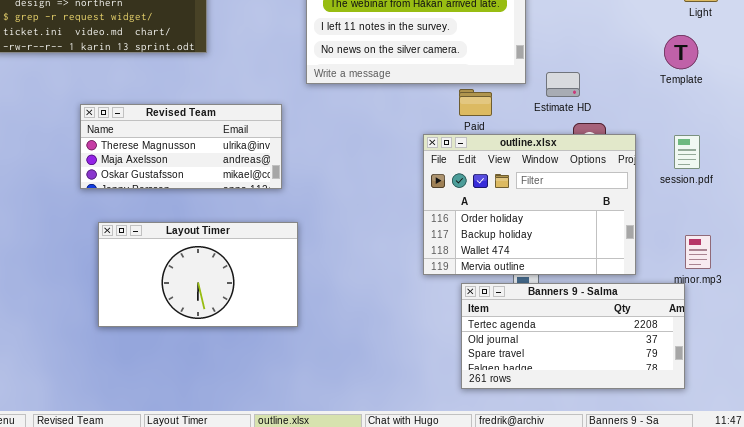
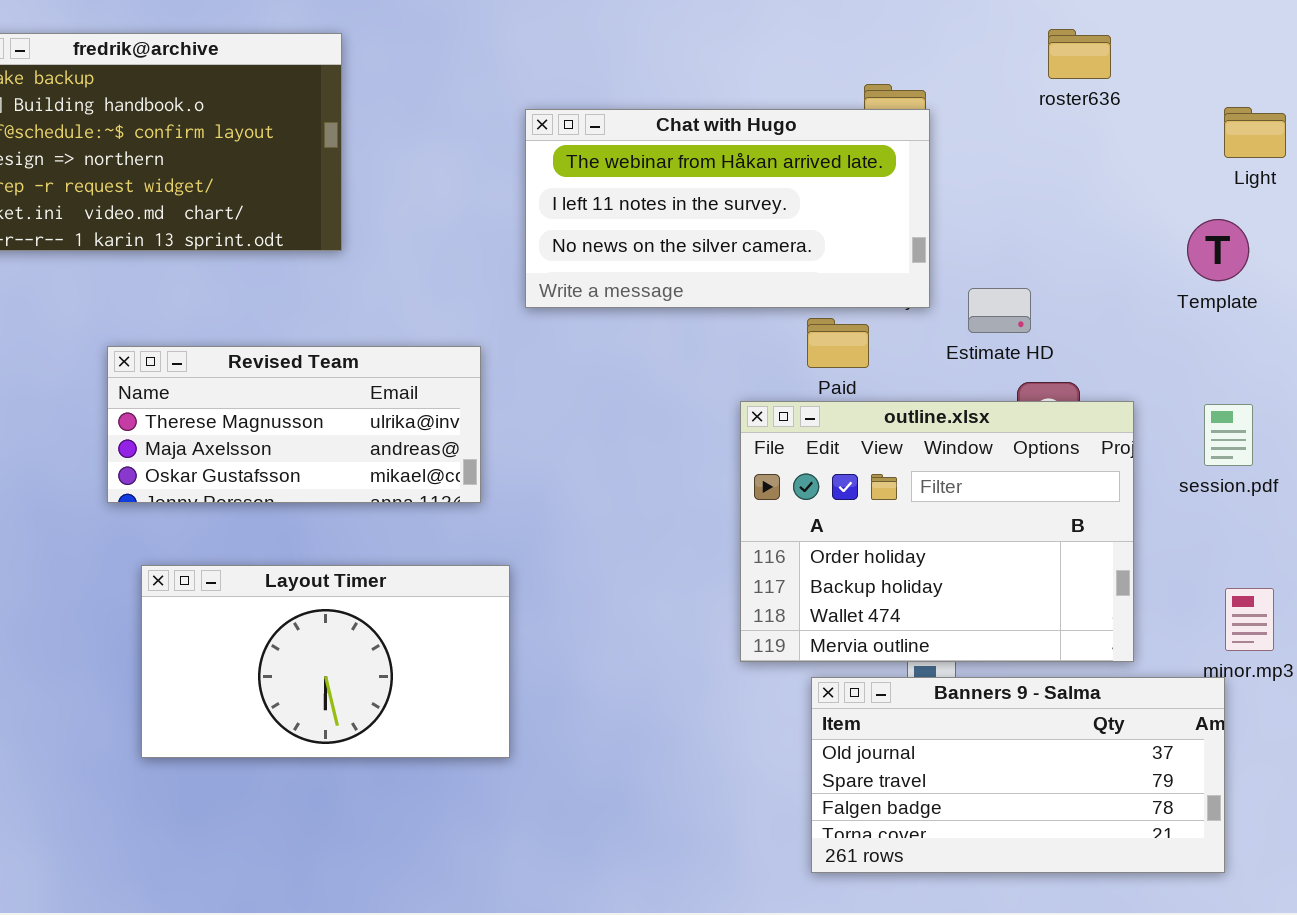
Banners 9 - Salma: [461,283,685,389] -> [811,677,1225,873], scrolled down 1 row

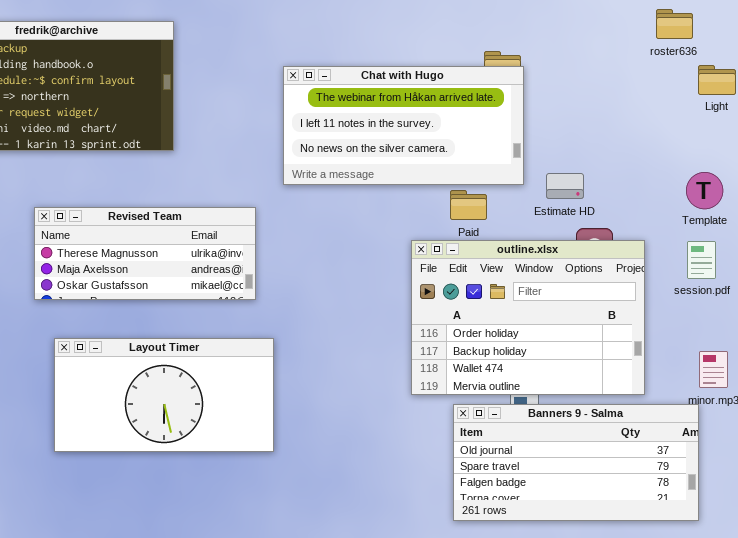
roster636: [1048,29,1111,79] -> [656,9,693,39], moved
Template: [1187,219,1249,281] -> [686,172,723,209], moved

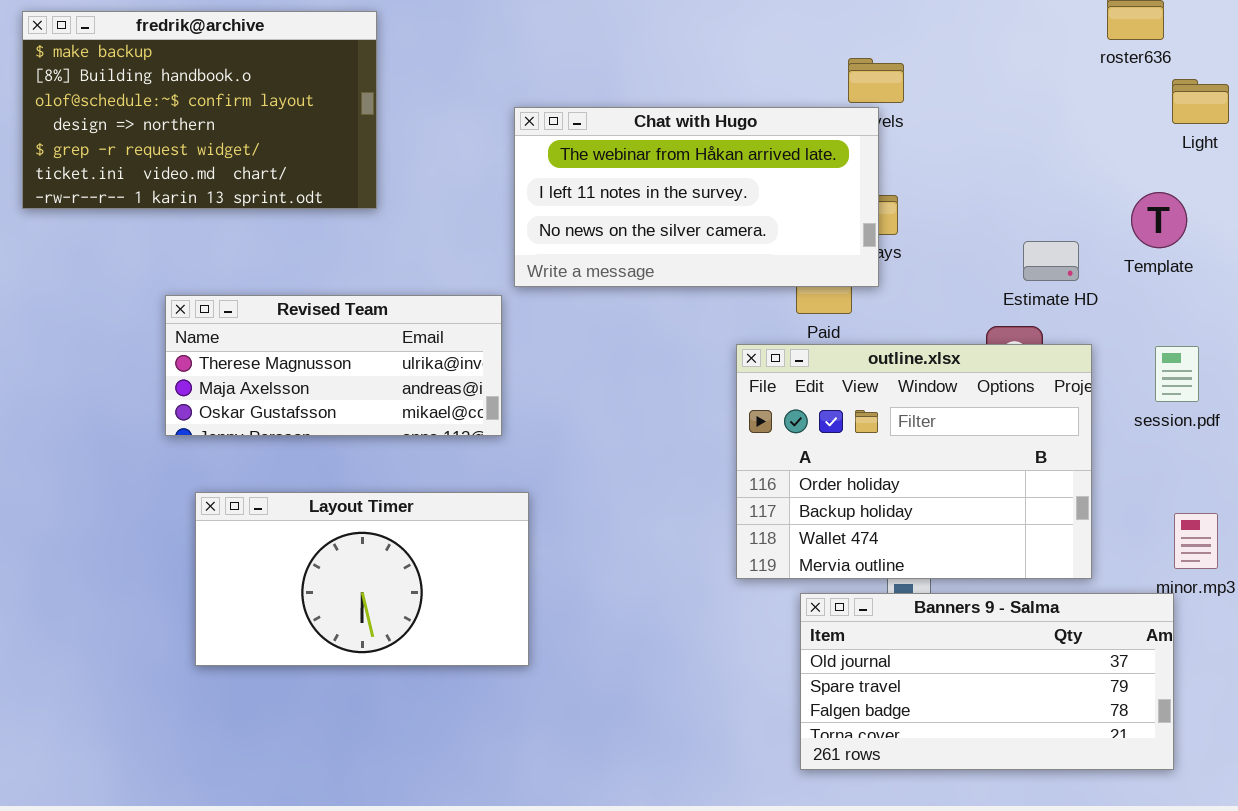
Chat with Hugo: [283,66,524,185] -> [514,107,879,287], moved
Template: [686,172,723,209] -> [1131,192,1187,248], moved
Estimate HD: [546,173,584,199] -> [1023,241,1079,281], moved

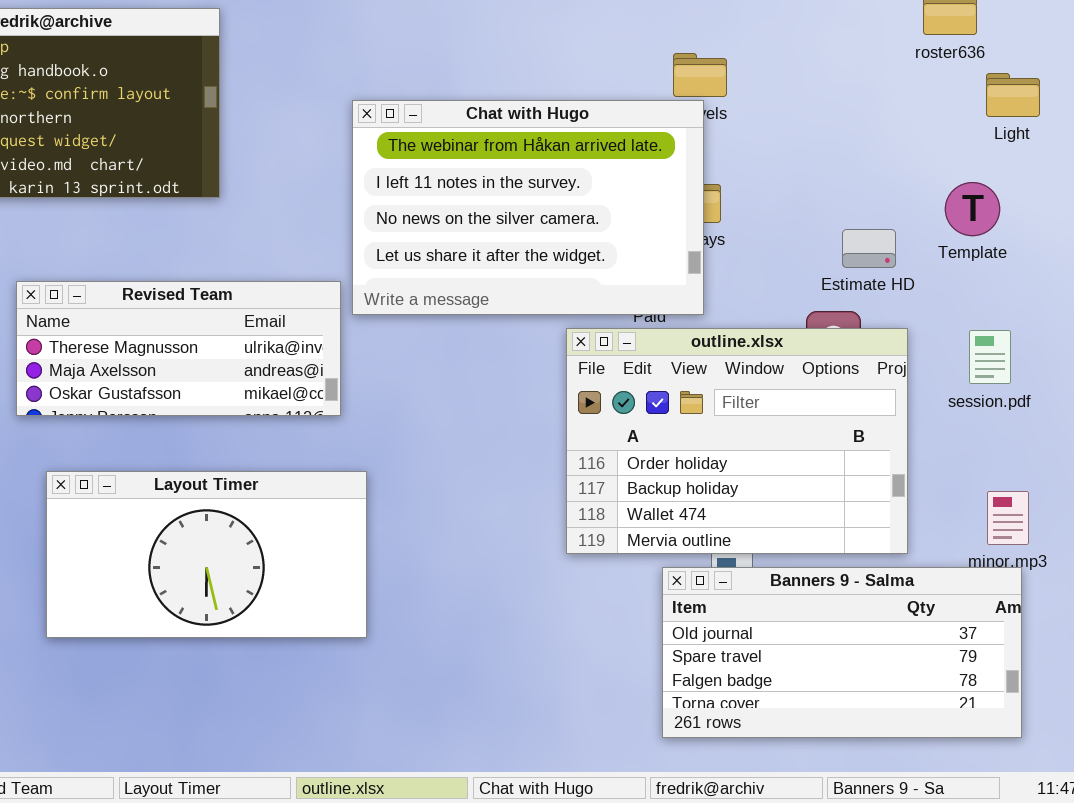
Chat with Hugo: [514,107,879,287] -> [352,100,704,315], resized
Banners 9 - Salma: [800,593,1174,770] -> [662,567,1022,738], moved

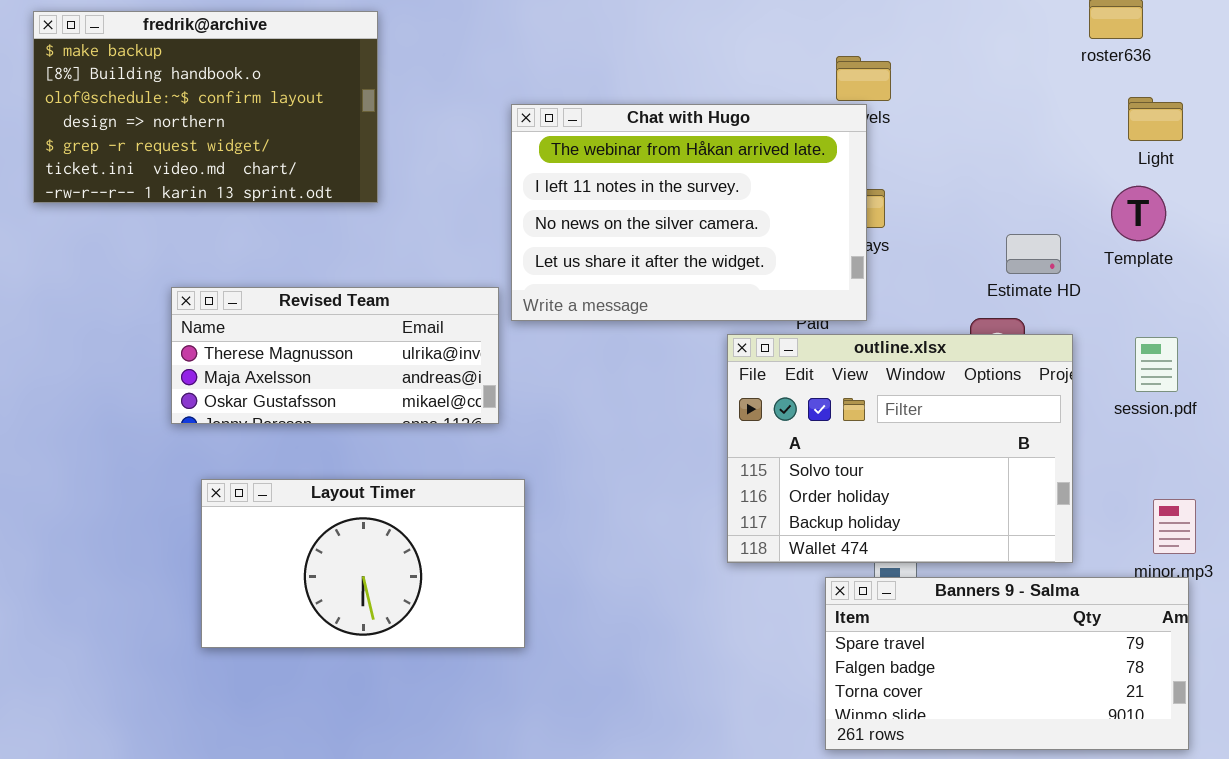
Light: [986,73,1040,117] -> [1128,97,1183,141], moved
outline.xlsx: [566,328,908,554] -> [727,334,1073,563], scrolled up 1 row
Banners 9 - Salma: [662,567,1022,738] -> [825,577,1189,750], scrolled down 1 row

